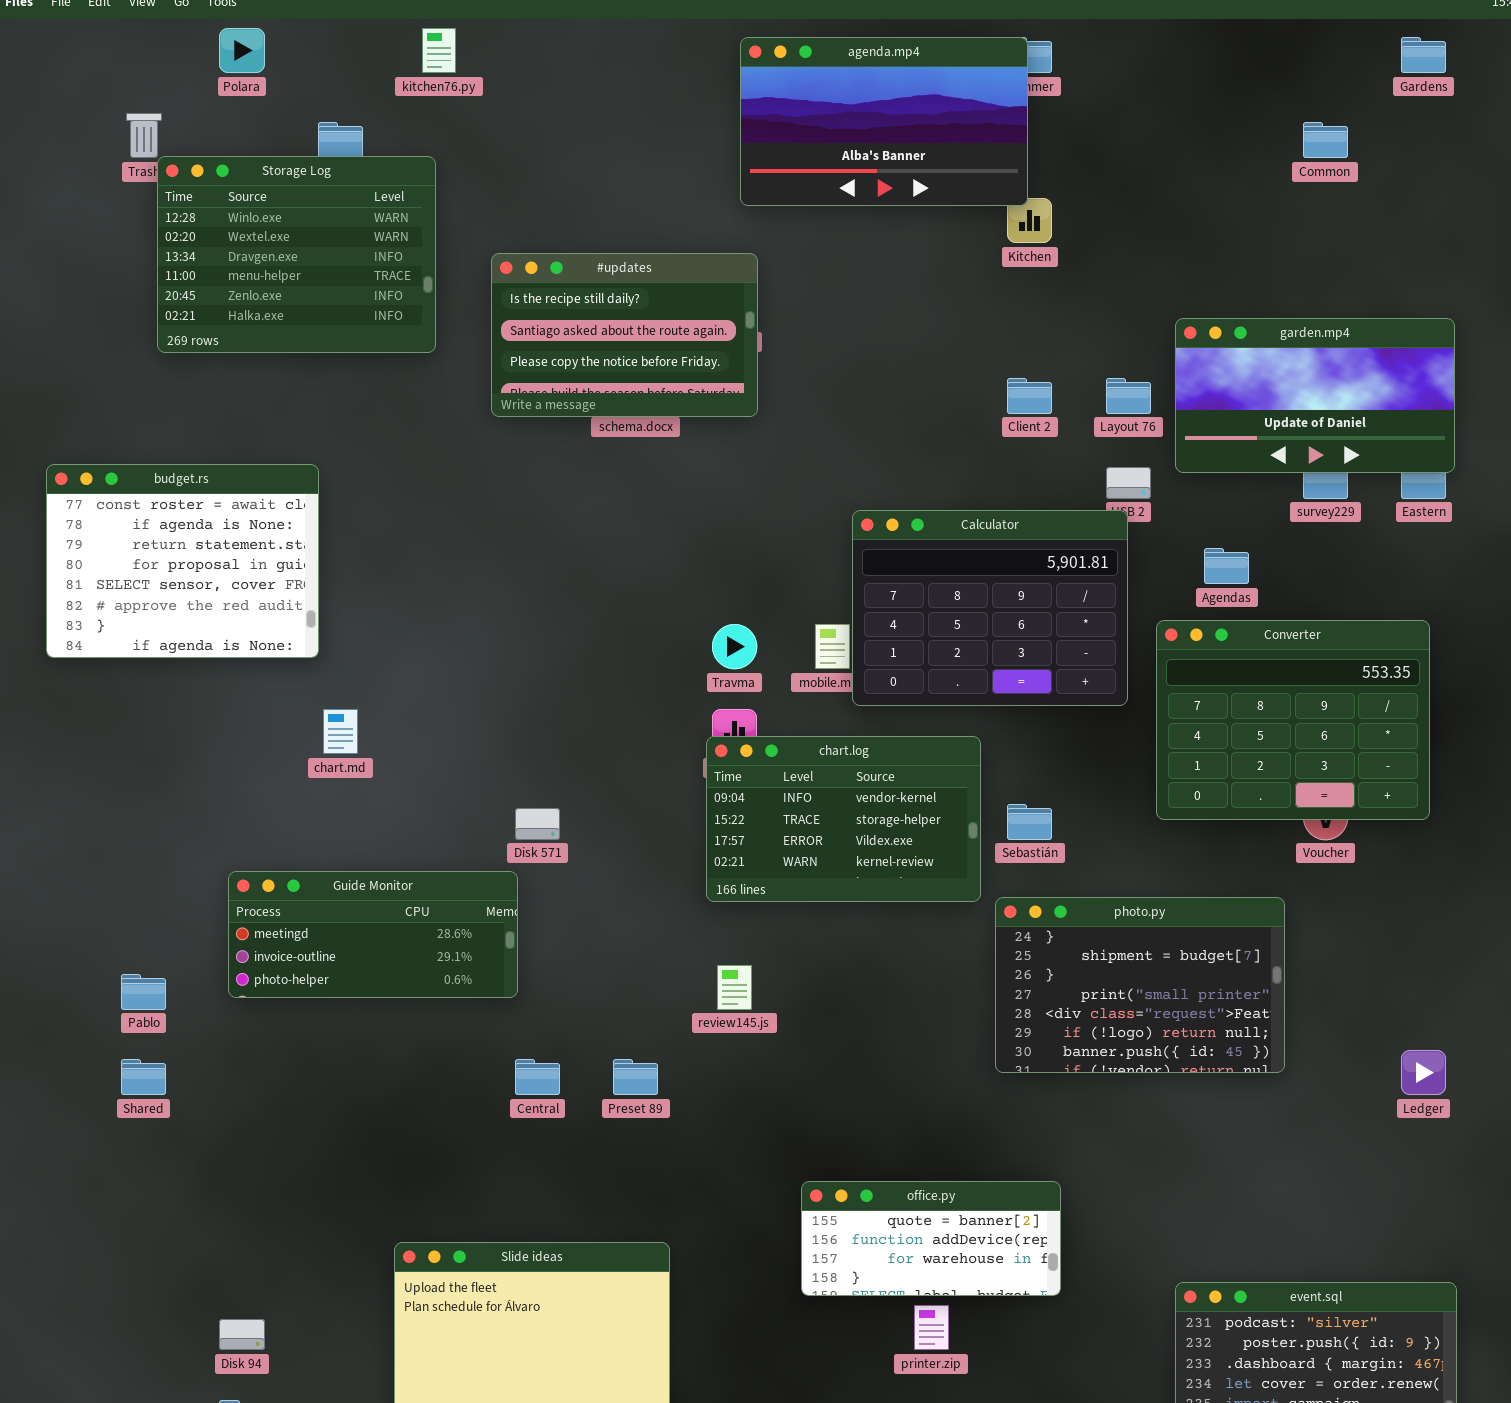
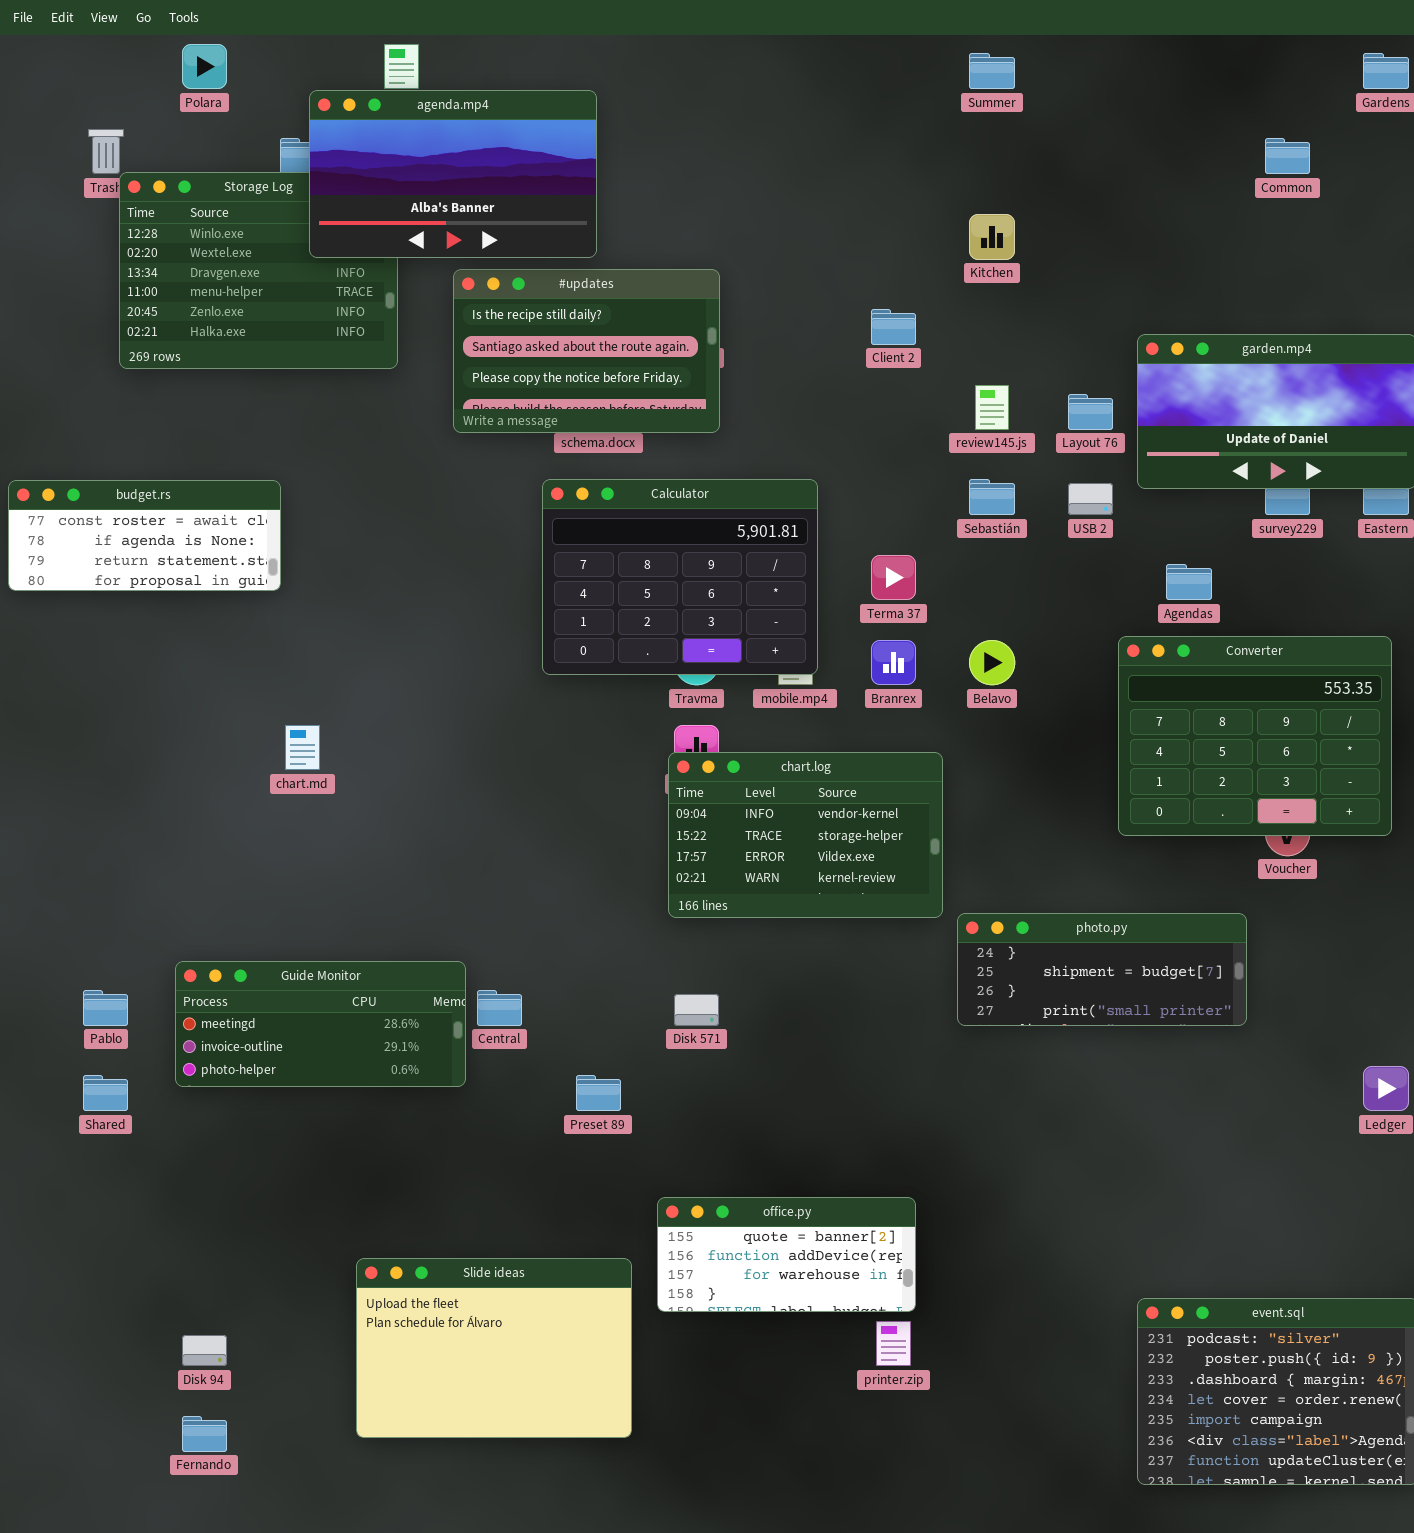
agenda.mp4: [740,37,1028,206] -> [309,90,597,258], moved
Client 2: [1007,378,1052,414] -> [871,309,916,345], moved
budget.rs: [46,464,319,658] -> [8,480,281,591], resized
Calculator: [852,510,1128,706] -> [542,479,818,675], moved
Sebastián: [1007,804,1052,840] -> [969,479,1015,515], moved
Disk 571: [515,808,560,840] -> [674,994,719,1026], moved
Guide Monitor: [228,871,518,998] -> [175,961,466,1087], moved
photo.py: [995,897,1285,1073] -> [957,913,1247,1026], resized
review145.js: [717,965,752,1010] -> [975,385,1009,430], moved
Central: [515,1059,560,1095] -> [477,990,522,1026], moved
office.py: [801,1181,1061,1296] -> [657,1197,916,1312], moved

